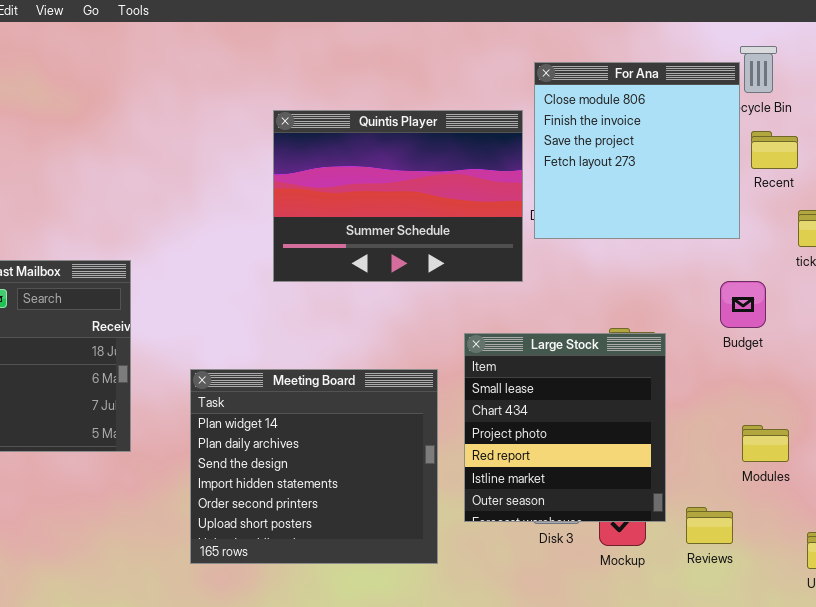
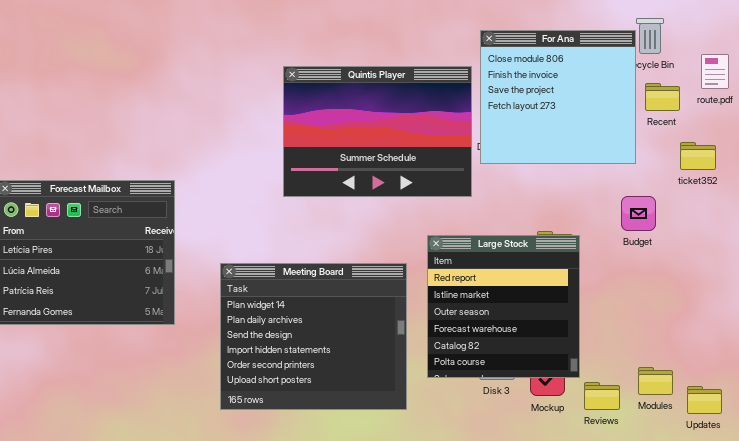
Large Stock: [464,333,666,522] -> [427,235,580,378], scrolled down 3 rows
Modules: [742,425,789,462] -> [638,367,673,395], moved
Reviews: [686,507,733,544] -> [584,382,620,410], moved

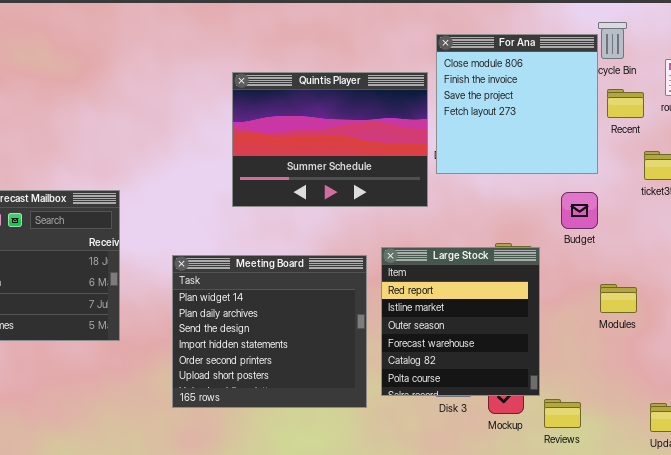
Budget: [621,196,656,231] -> [561,192,598,229], moved
Meeting Board: [220,263,407,410] -> [172,255,367,408], moved
Modules: [638,367,673,395] -> [600,284,637,313], moved

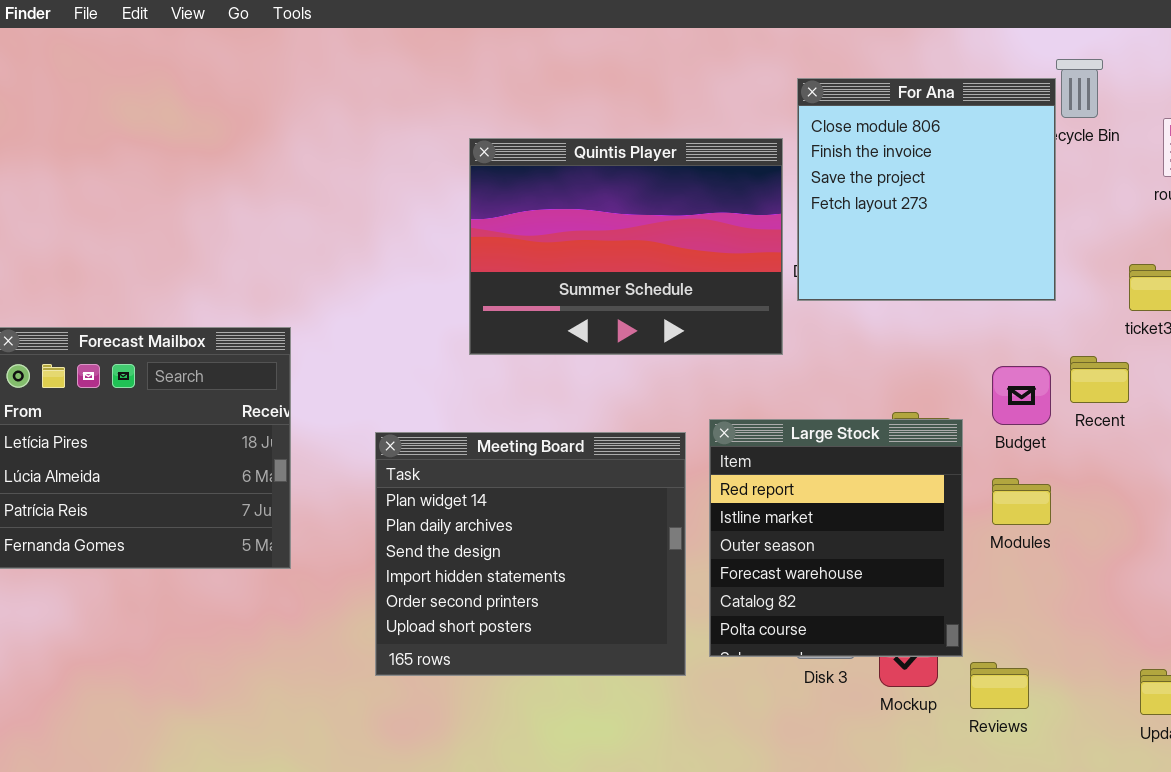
Recent: [607,89,644,118] -> [1070,356,1129,403], moved
Budget: [561,192,598,229] -> [992,366,1051,425], moved
Modules: [600,284,637,313] -> [992,478,1051,525], moved

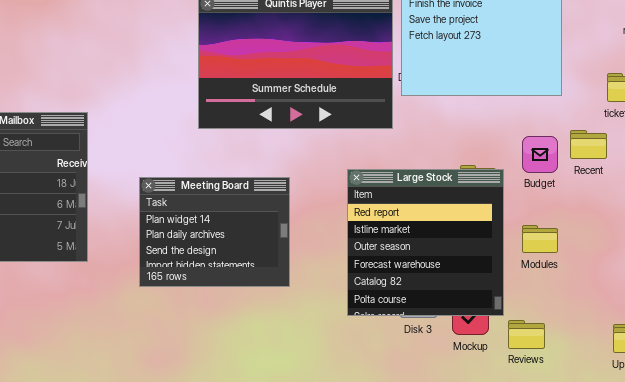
Meeting Board: [375,432,686,676] -> [139,177,290,287], resized
Modules: [992,478,1051,525] -> [522,225,558,253], moved

